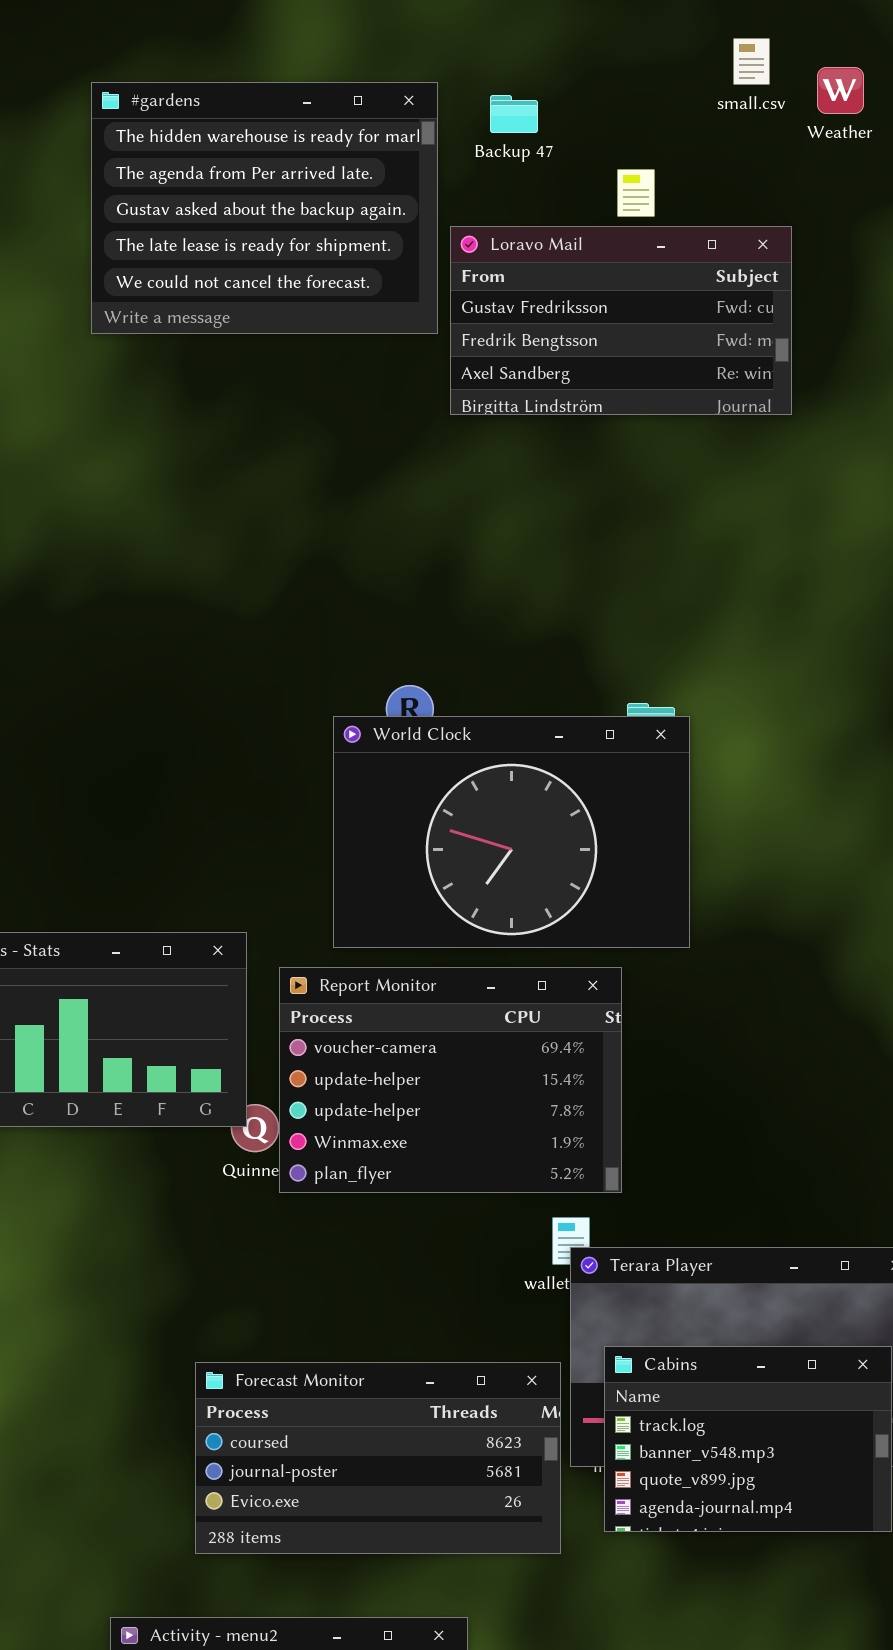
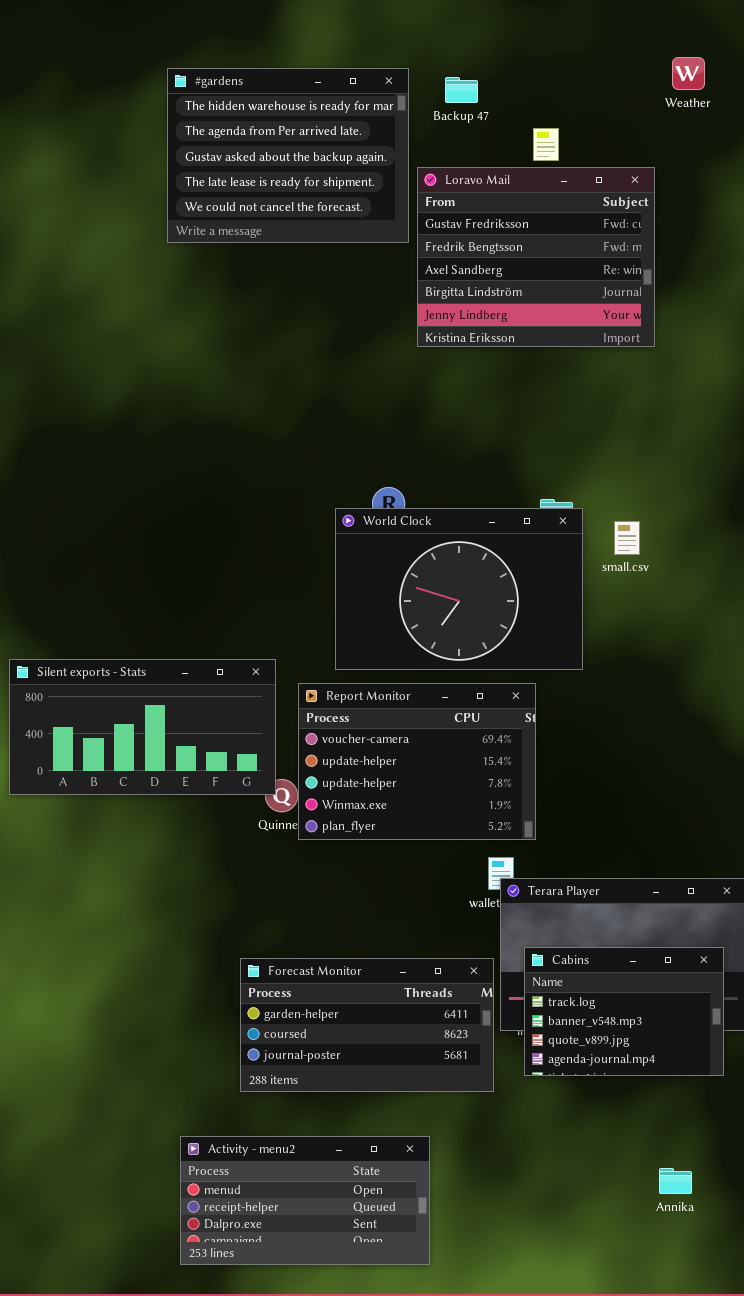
small.csv: [733,38,770,85] -> [614,521,640,555], moved
Loravo Mail: [450,226,792,415] -> [417,167,655,347], resized
Forecast Monitor: [195,1362,561,1554] -> [240,958,494,1092], scrolled up 1 row

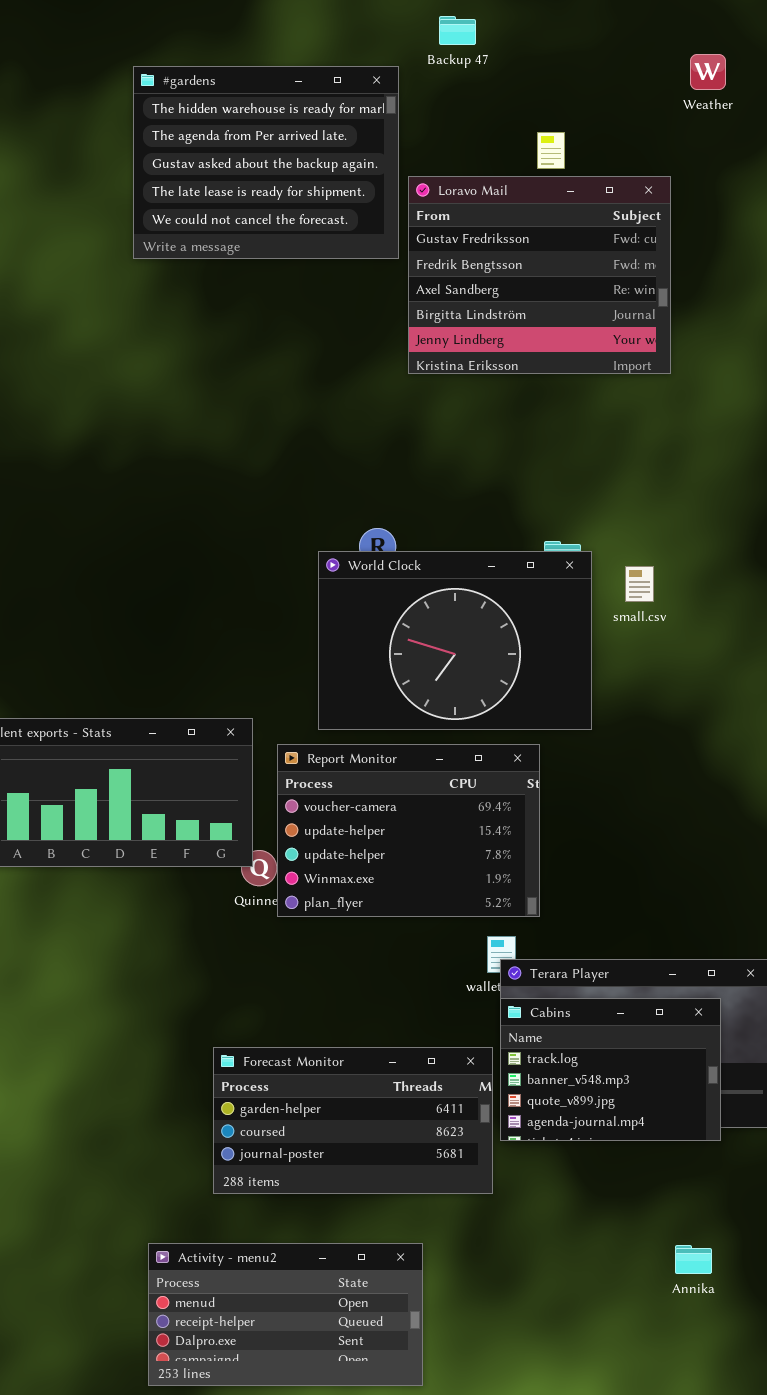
Backup 47: [445,77,478,103] -> [439,16,476,45], moved
Cabins: [524,947,724,1076] -> [500,998,721,1141], moved
Annika: [659,1168,692,1194] -> [675,1245,712,1274], moved

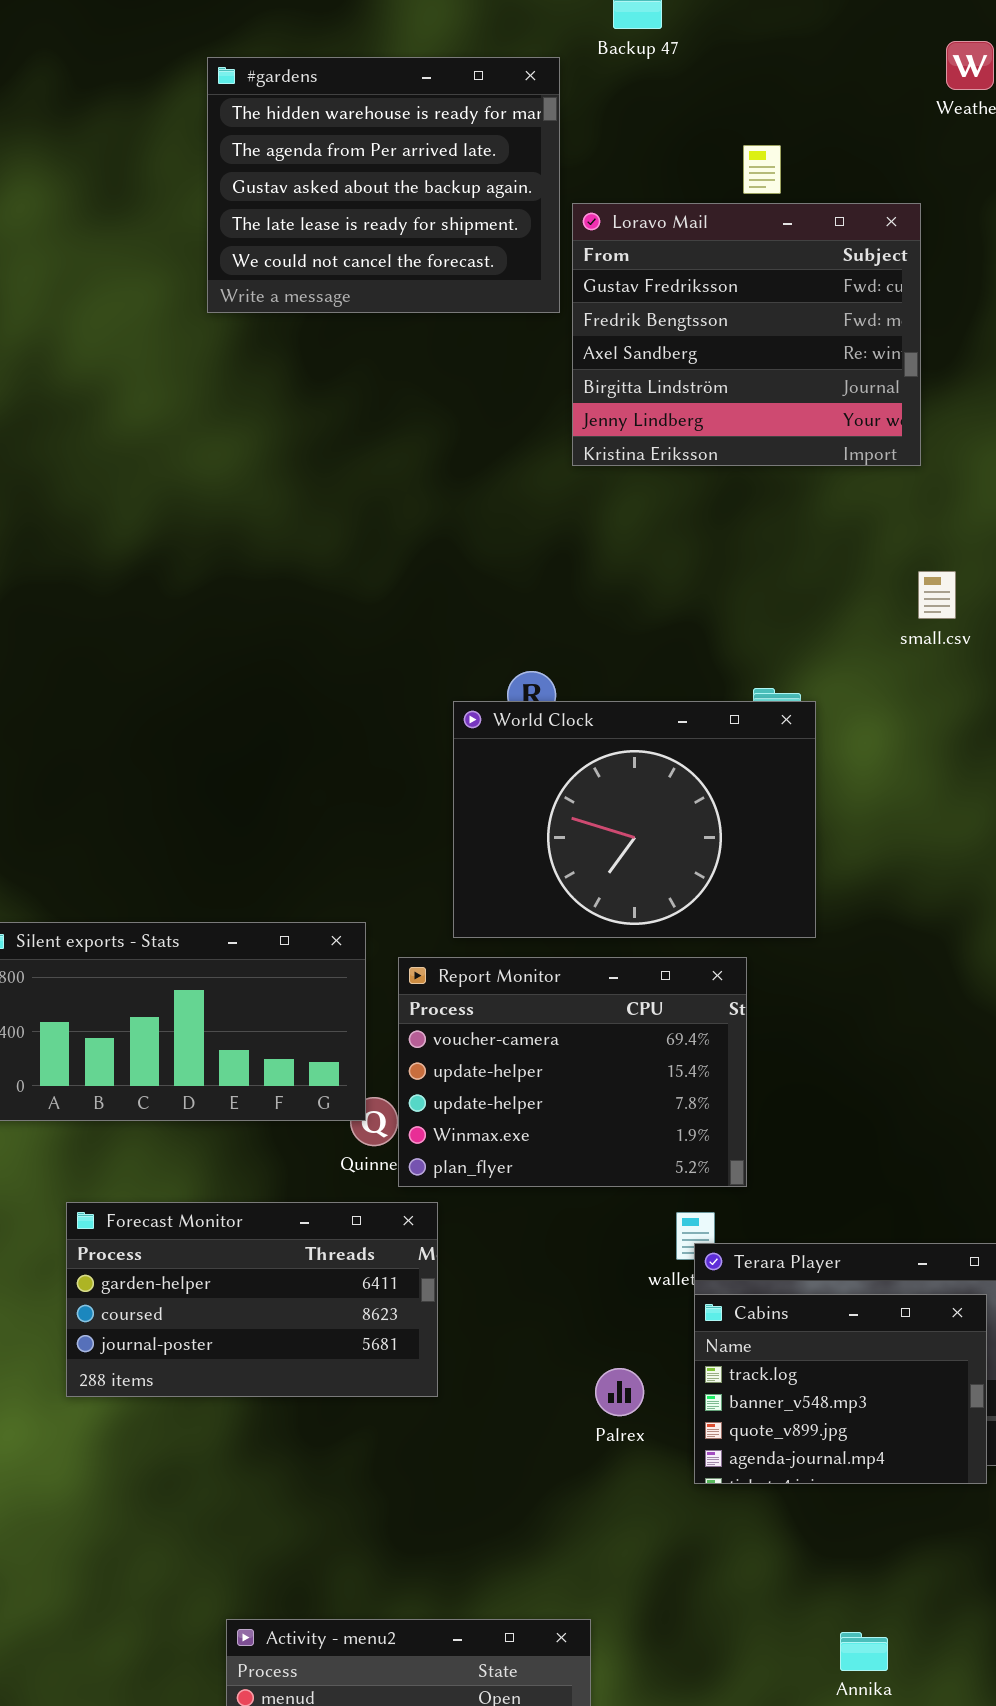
small.csv: [625,566,654,602] -> [918,571,956,619], moved
Forecast Monitor: [213,1047,493,1194] -> [66,1202,438,1397], moved
Annika: [675,1245,712,1274] -> [840,1632,888,1671], moved

